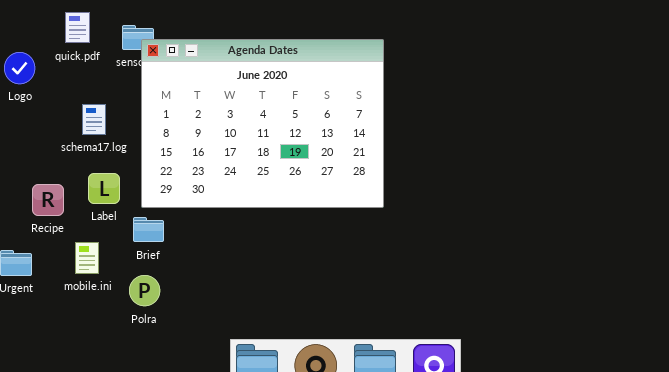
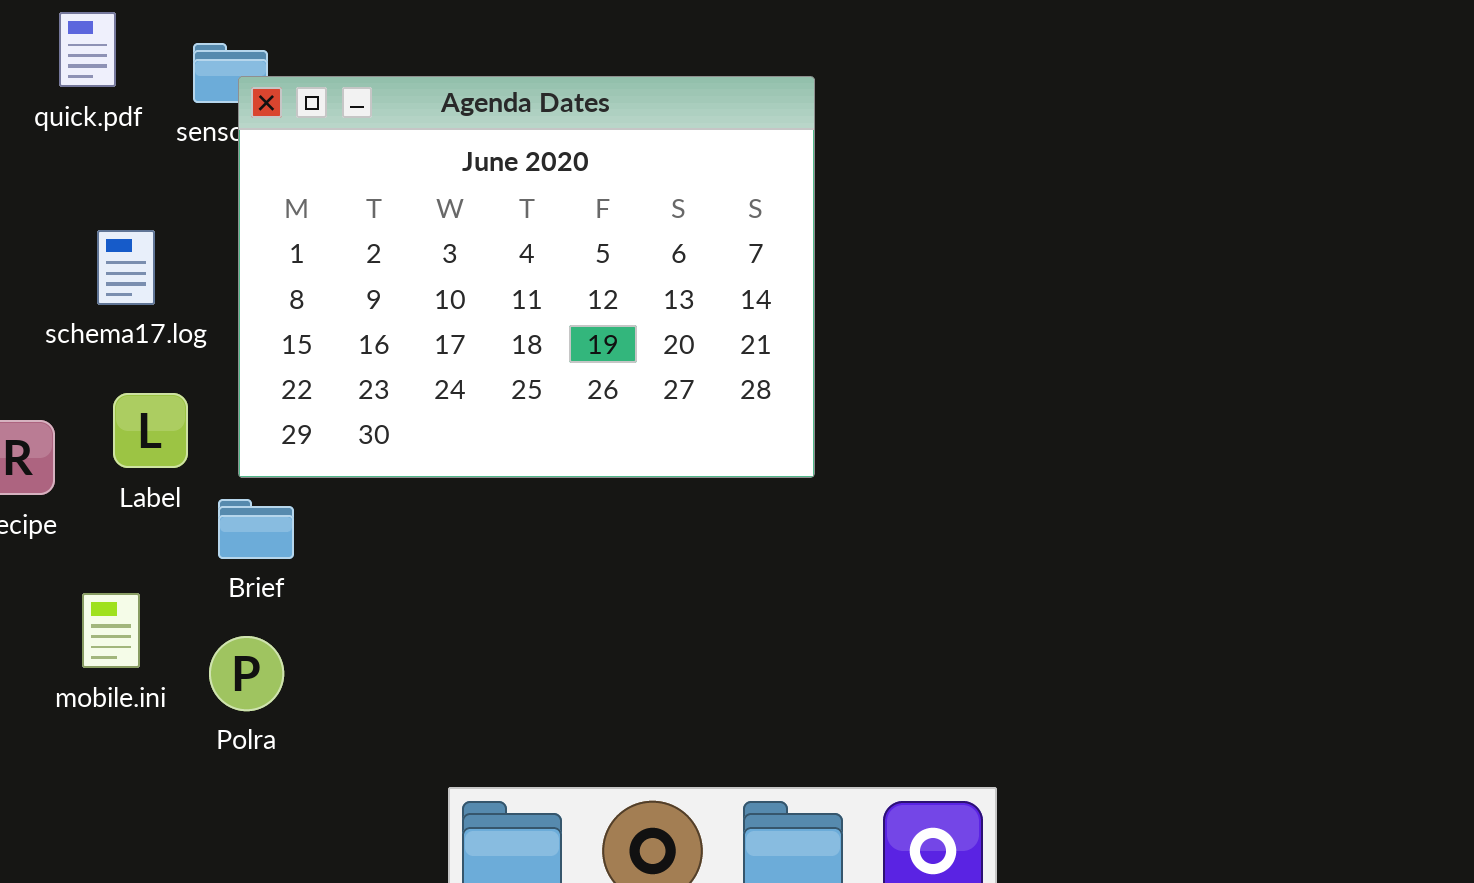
mobile.ini: [75,242,99,274] -> [82,593,140,668], moved

